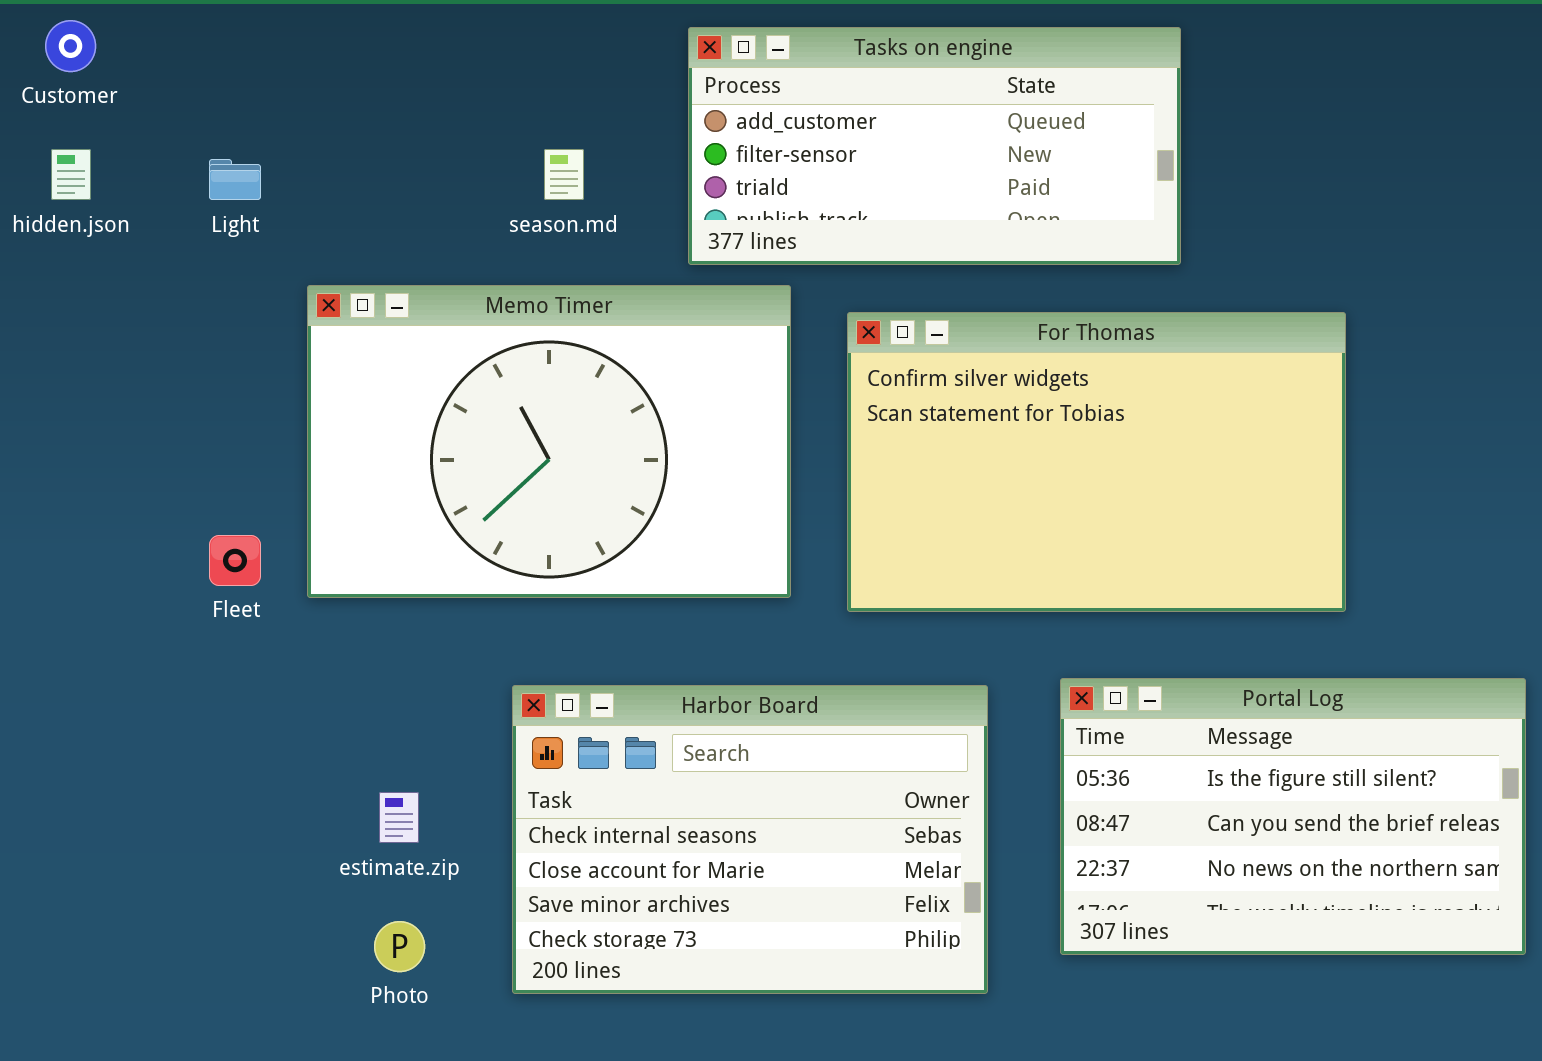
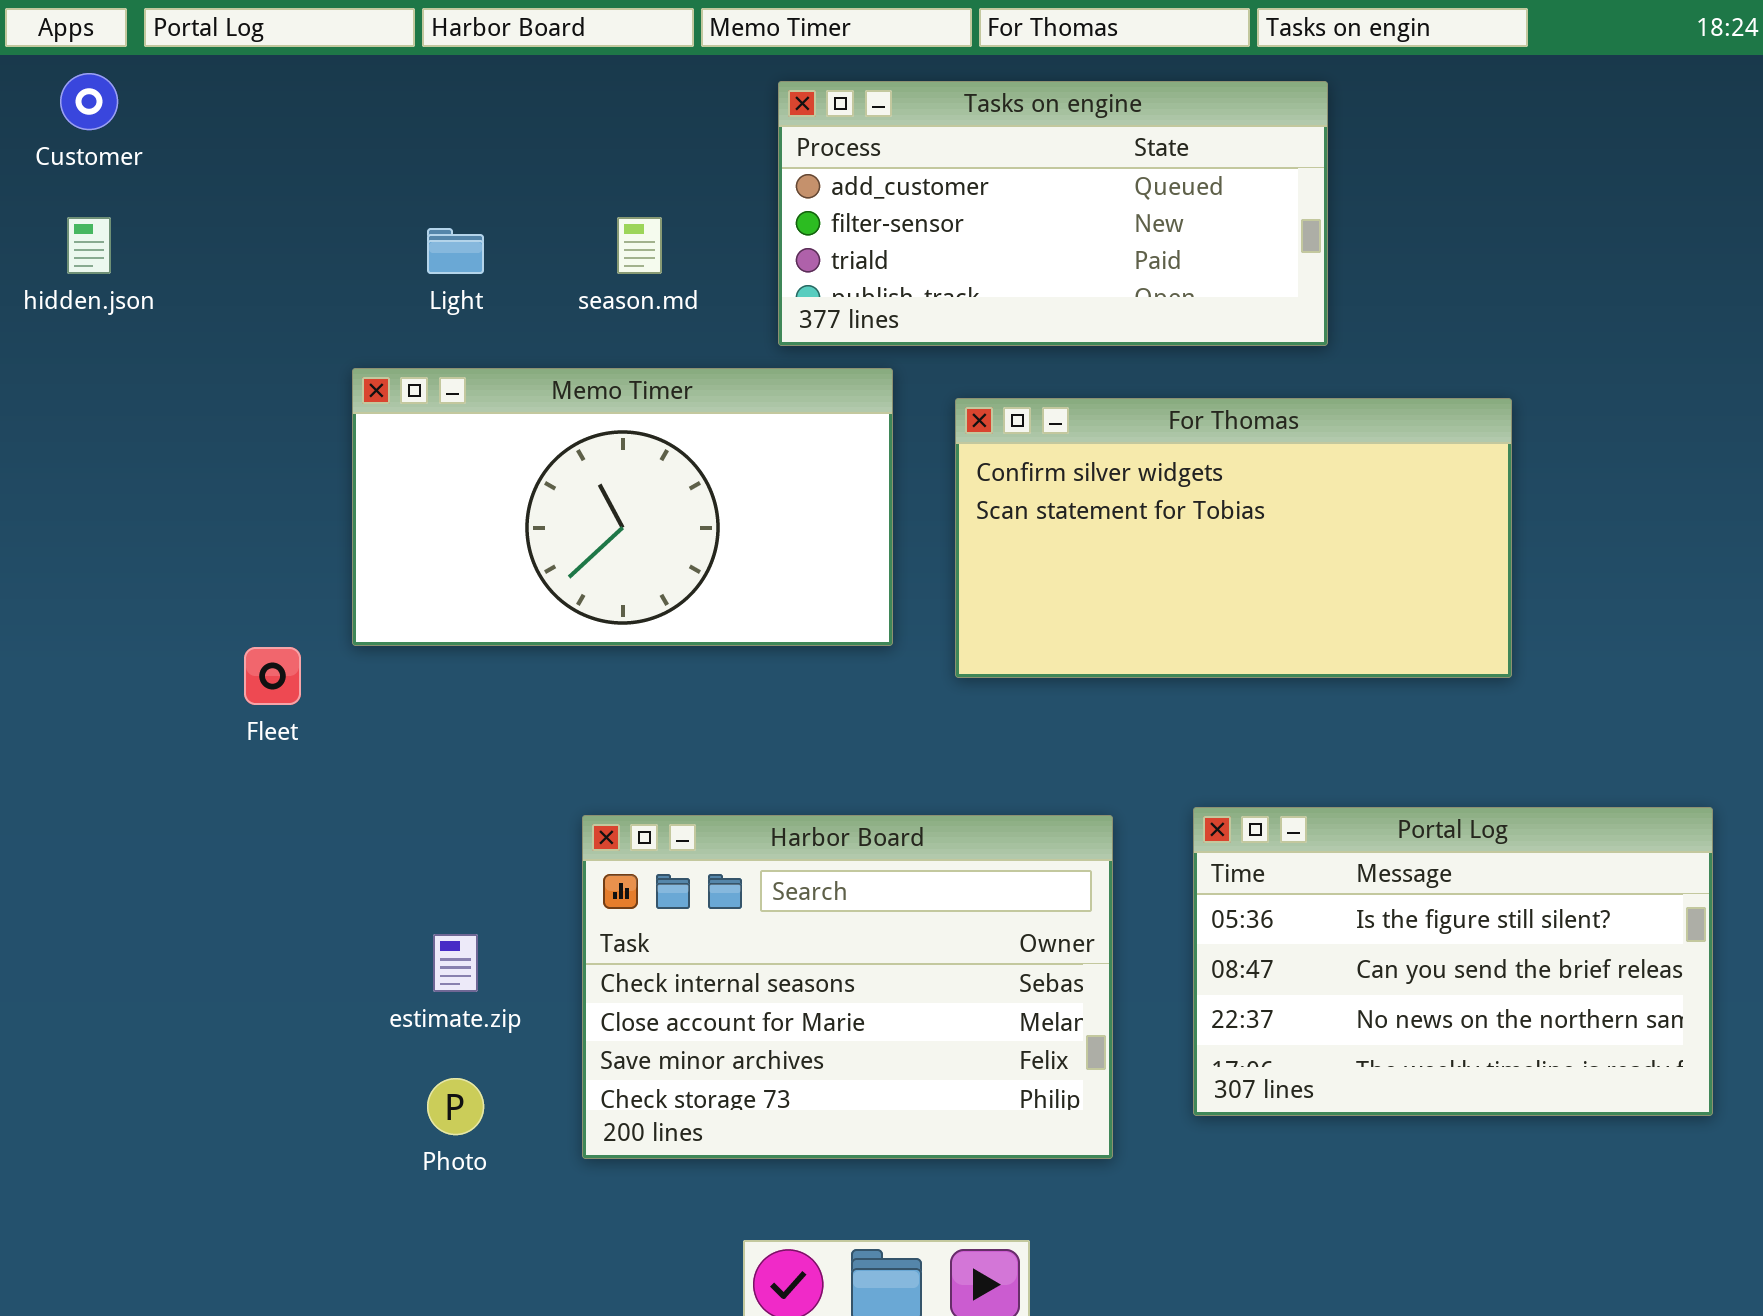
Light: [209,159,261,200] -> [427,228,484,274], moved
Memo Timer: [307,285,791,598] -> [352,368,893,646], resized
For Thomas: [847,312,1346,612] -> [955,398,1512,678], resized

